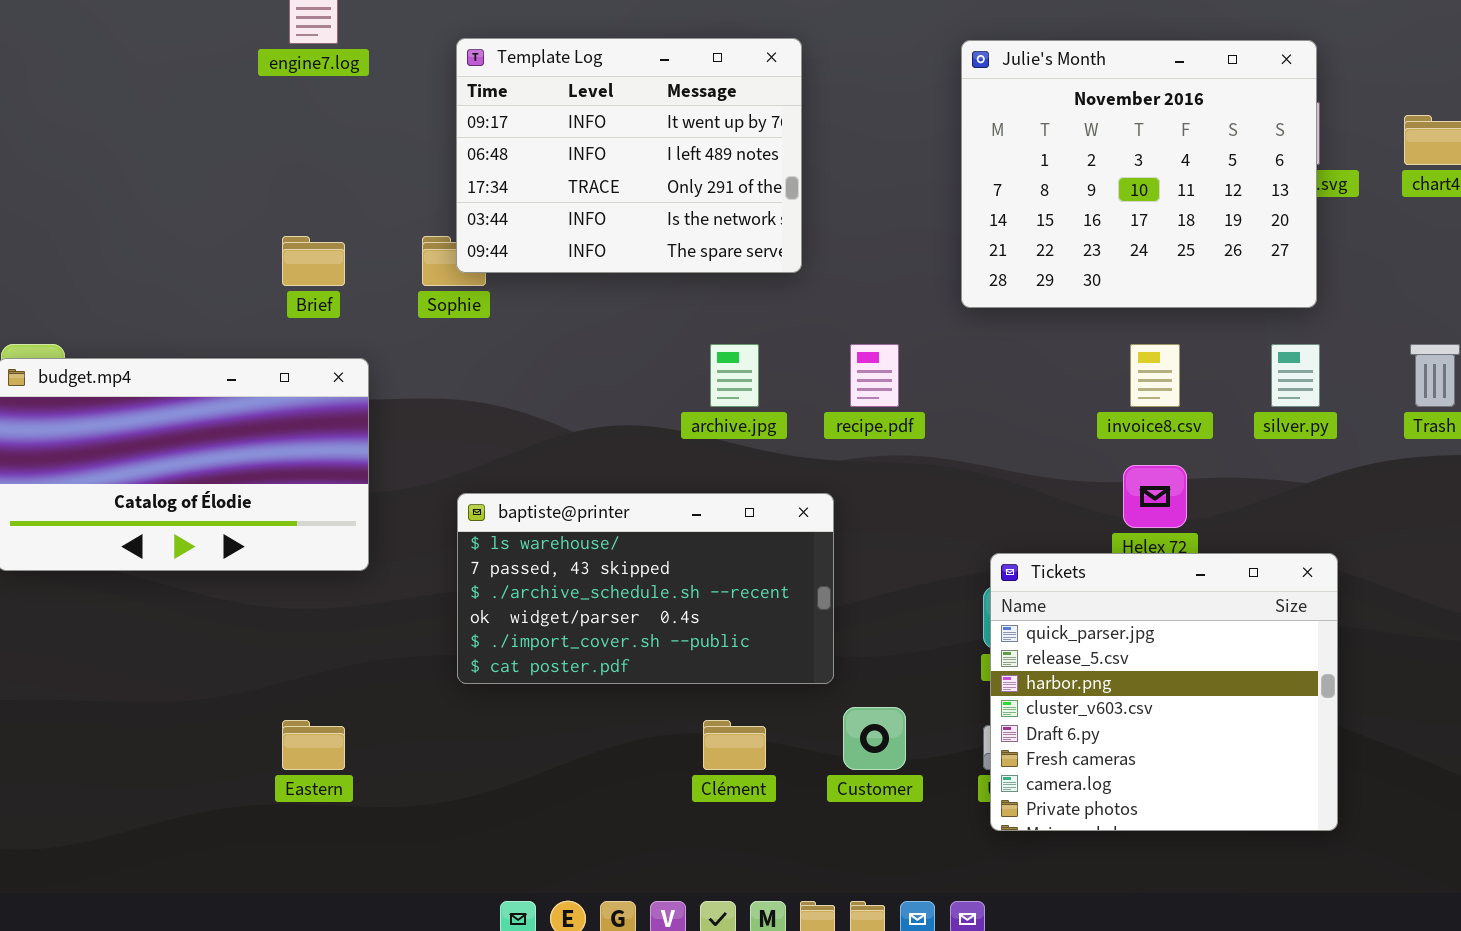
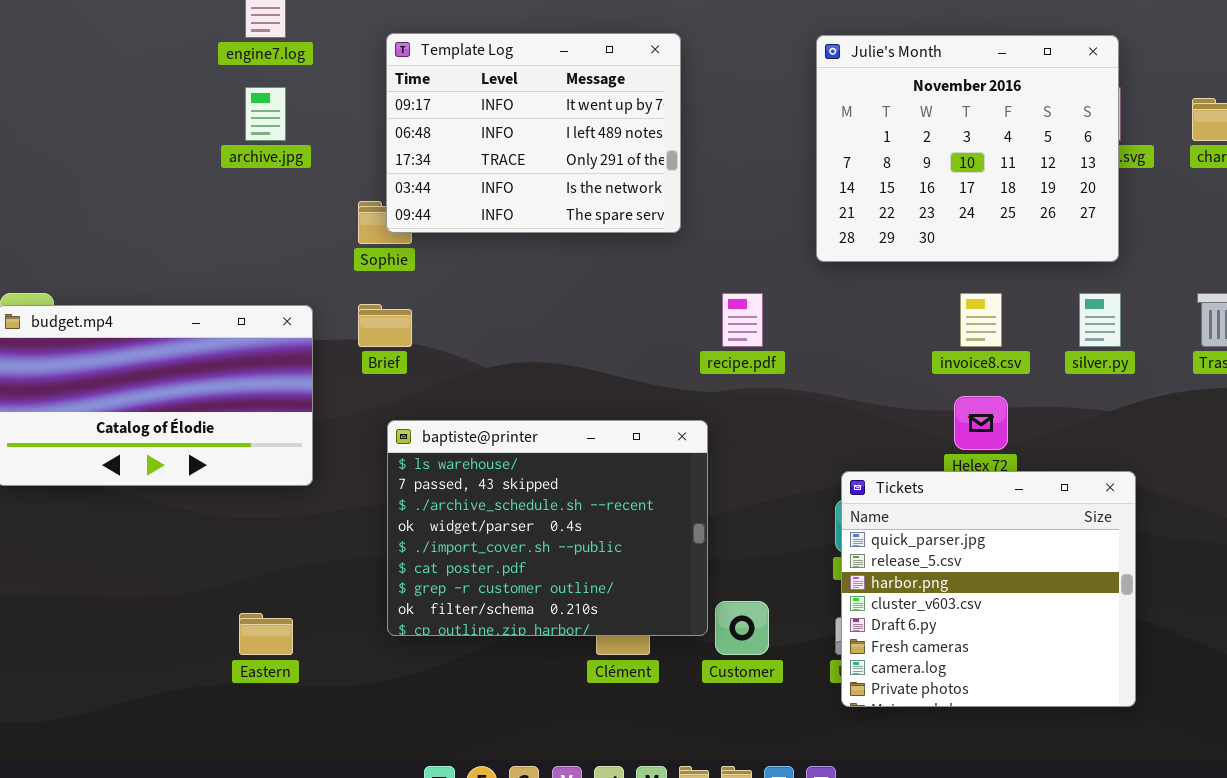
Brief: [282,236,345,286] -> [358,304,412,347], moved
archive.jpg: [710,344,759,407] -> [245,87,286,141], moved
baptiste@printer: [457,493,834,684] -> [387,420,708,636], resized

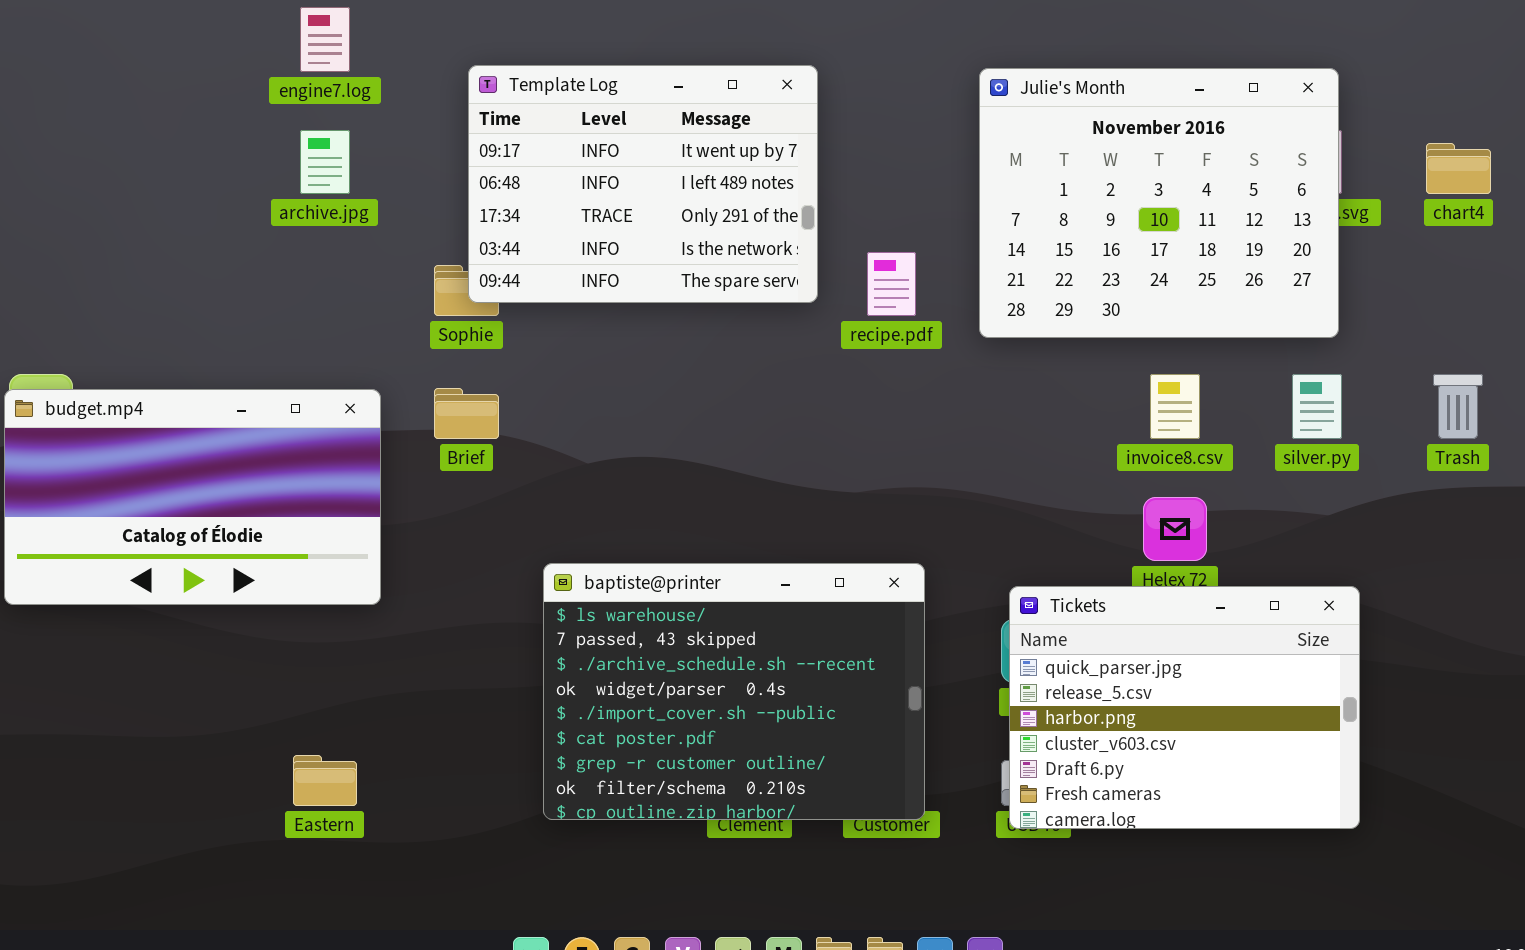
recipe.pdf: [722,293,763,347] -> [867,252,916,316], moved
baptiste@printer: [387,420,708,636] -> [543,563,925,820], moved
Tickets: [841,471,1136,707] -> [1009,586,1360,829], resized

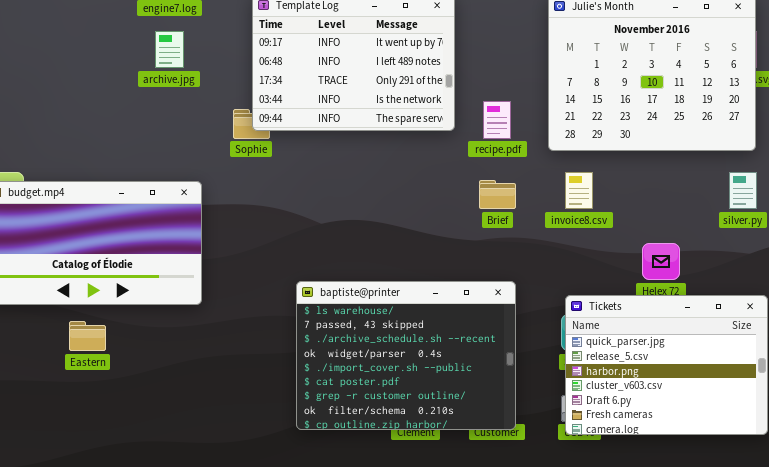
invoice8.csv: [1150,374,1200,439] -> [565,172,593,209], moved
Brief: [434,388,499,439] -> [479,180,516,209], moved
Eastern: [293,755,357,806] -> [69,321,106,351], moved

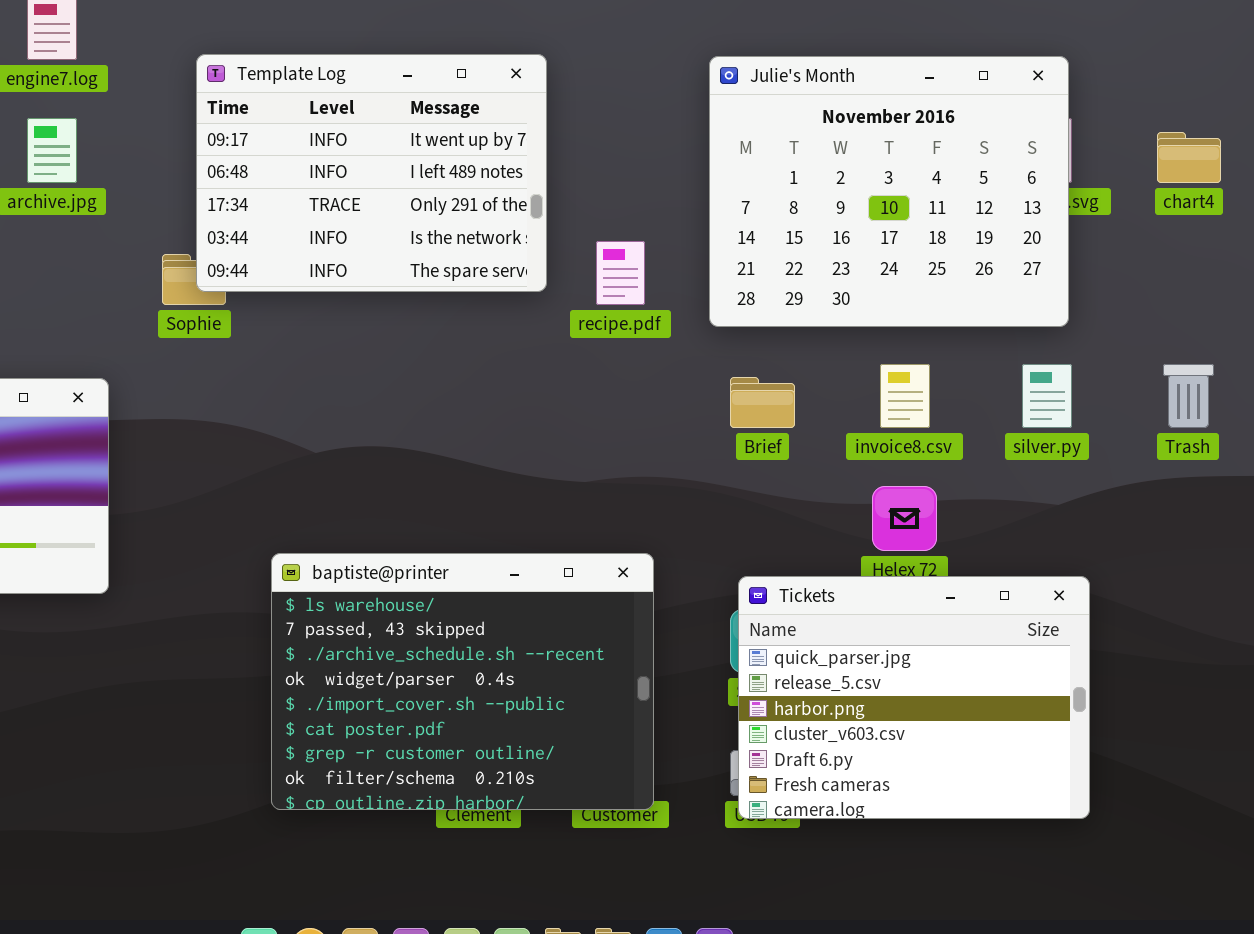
invoice8.csv: [565,172,593,209] -> [880,364,930,428], moved
Brief: [479,180,516,209] -> [730,377,795,428], moved

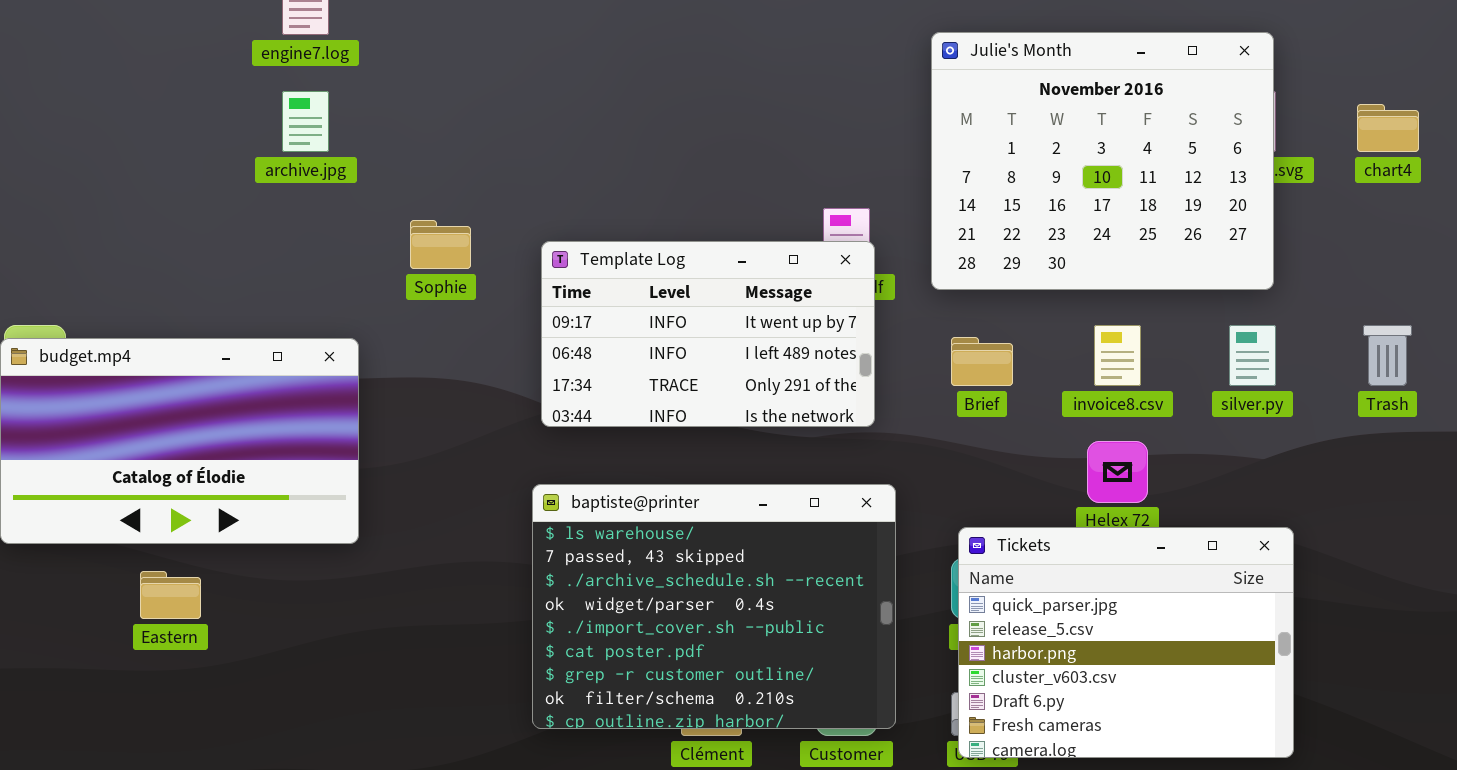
Template Log: [196,54,547,292] -> [541,241,875,427], moved, resized
baptiste@printer: [271,553,654,810] -> [532,484,896,729], moved

